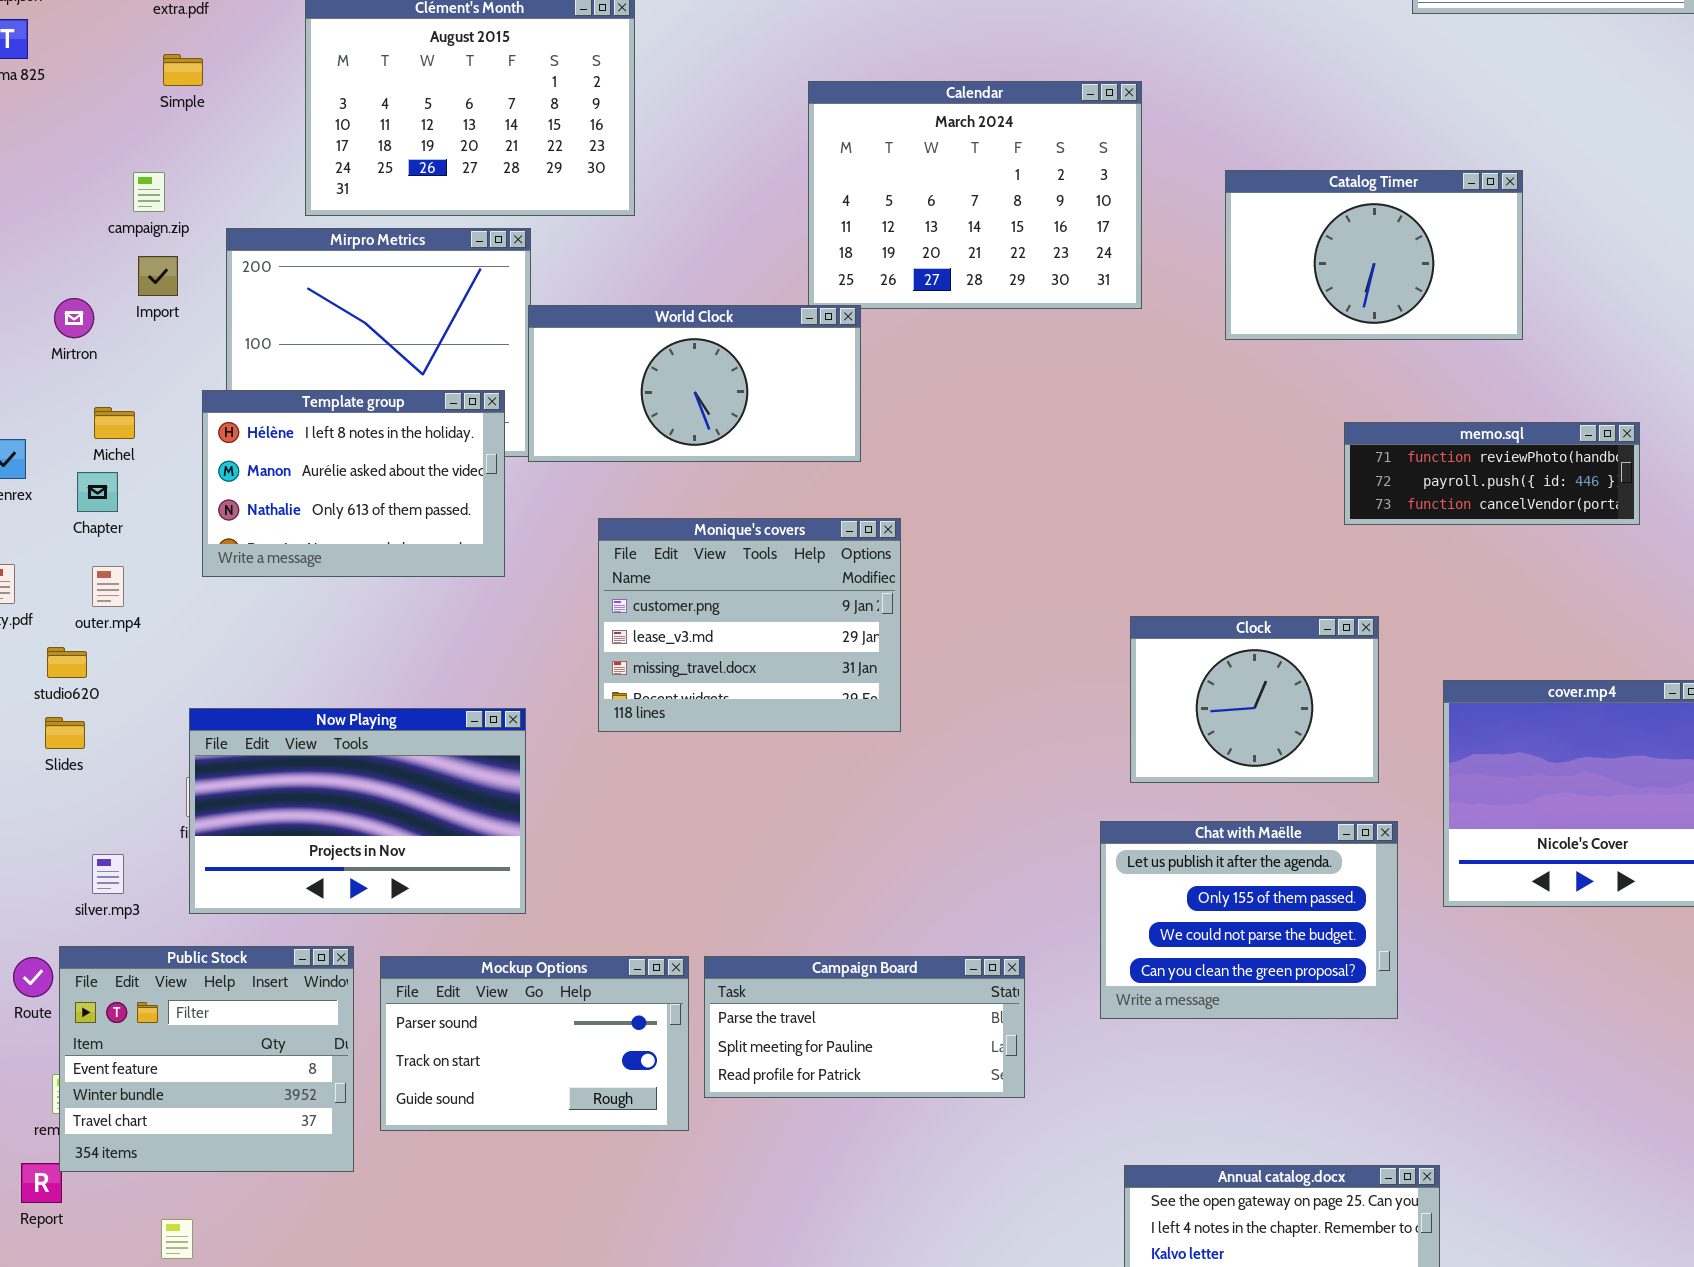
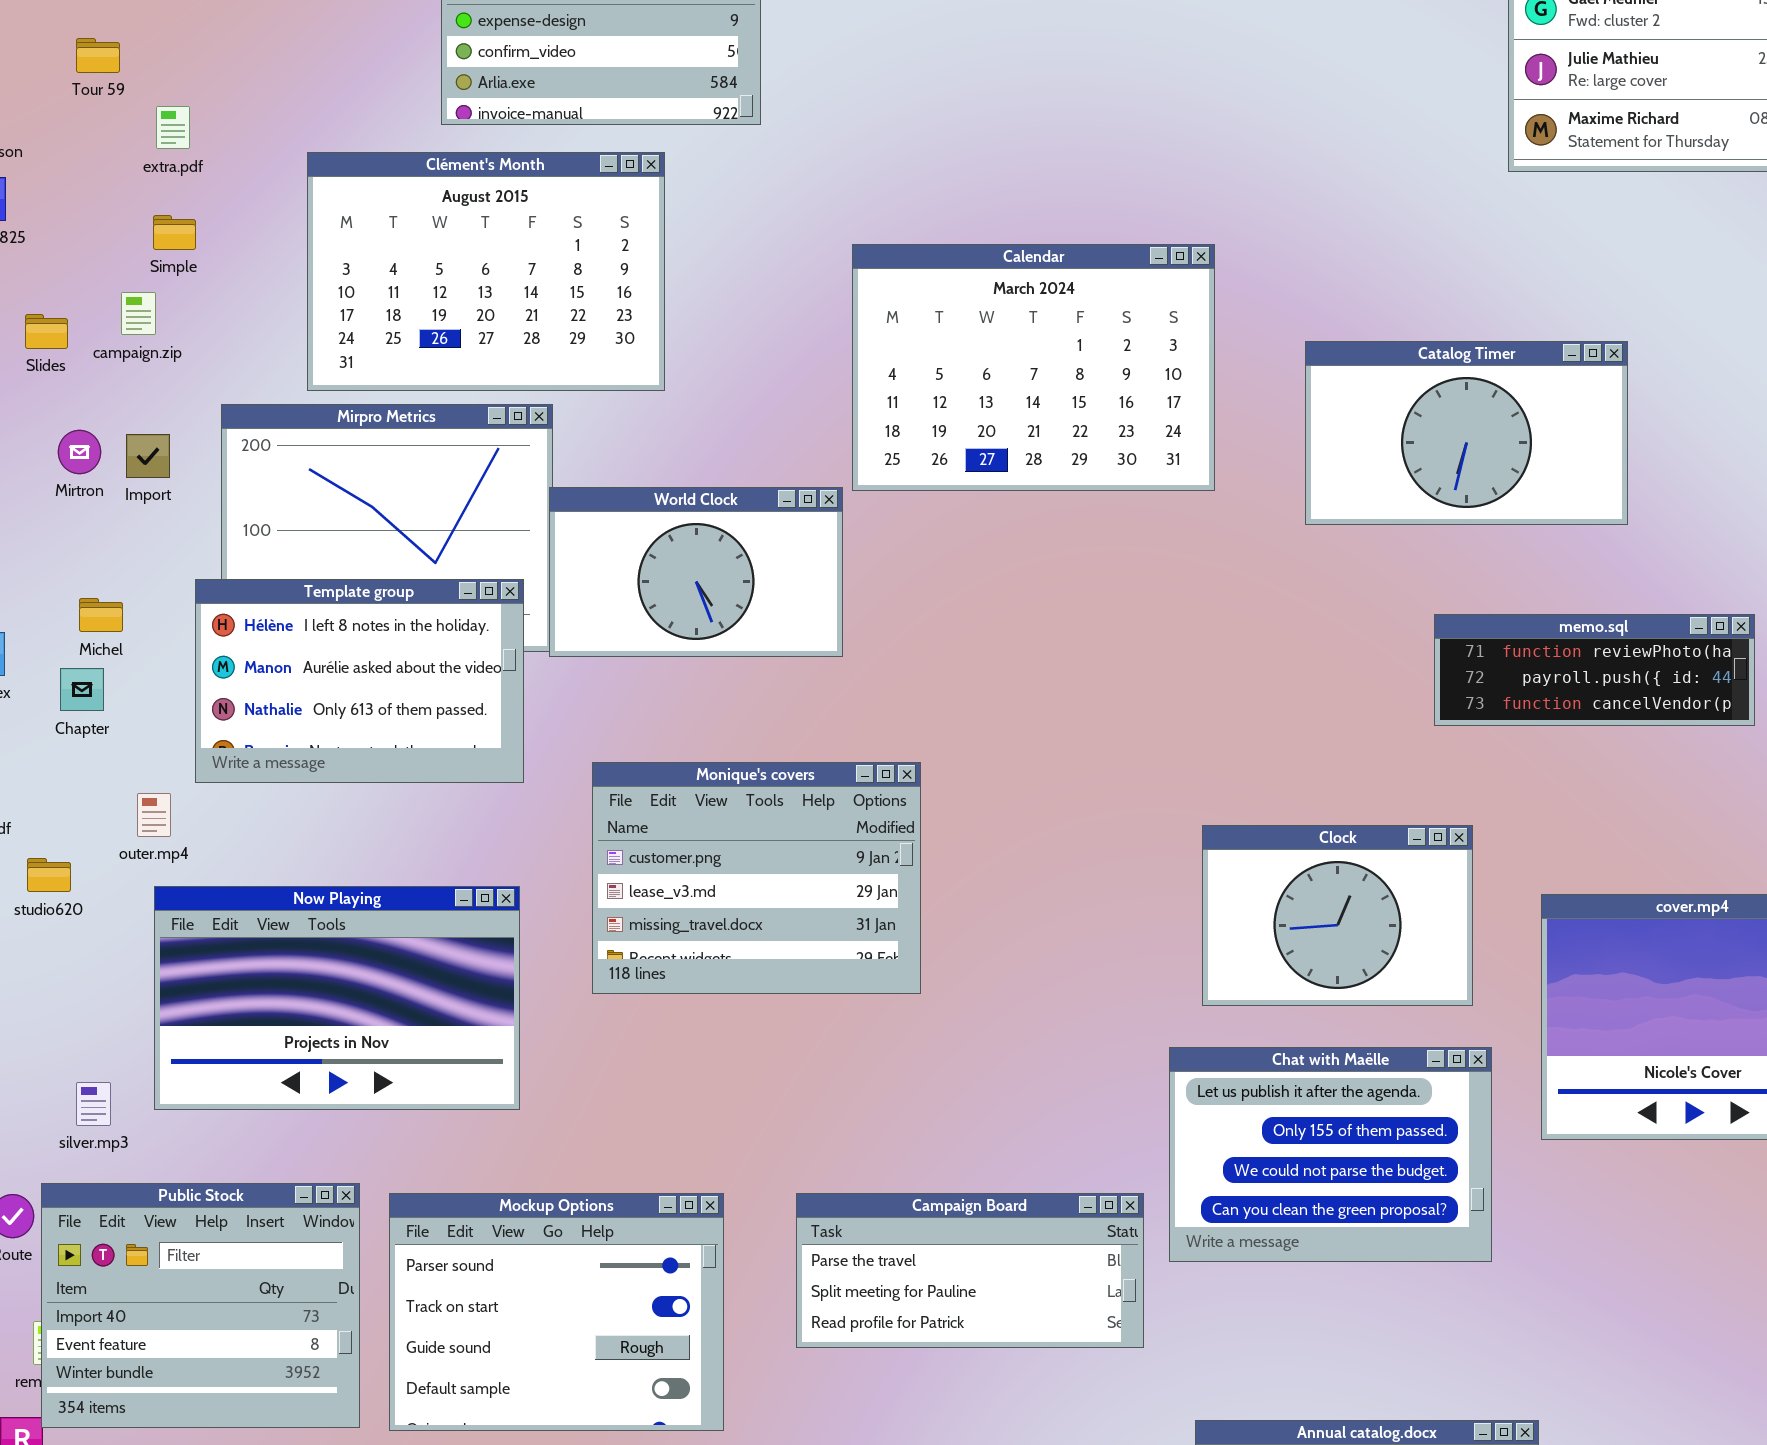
campaign.zip: [133,172,165,212] -> [121,292,156,335], moved
Mirtron: [54,298,94,338] -> [58,430,101,474], moved
World Clock: [528,305,861,462] -> [549,487,843,657], resized
Monique's covers: [598,518,901,732] -> [592,762,921,994], moved
outer.mp4: [92,566,124,607] -> [137,793,171,837], moved
Now Playing: [189,708,526,914] -> [154,886,520,1110], moved
Slides: [45,717,85,749] -> [25,314,68,349], moved
Public Stock: [59,946,354,1172] -> [41,1183,360,1428], scrolled up 1 row
Mockup Options: [380,956,689,1131] -> [389,1193,724,1431], resized
Campaign Board: [704,956,1025,1098] -> [796,1193,1144,1348], moved

